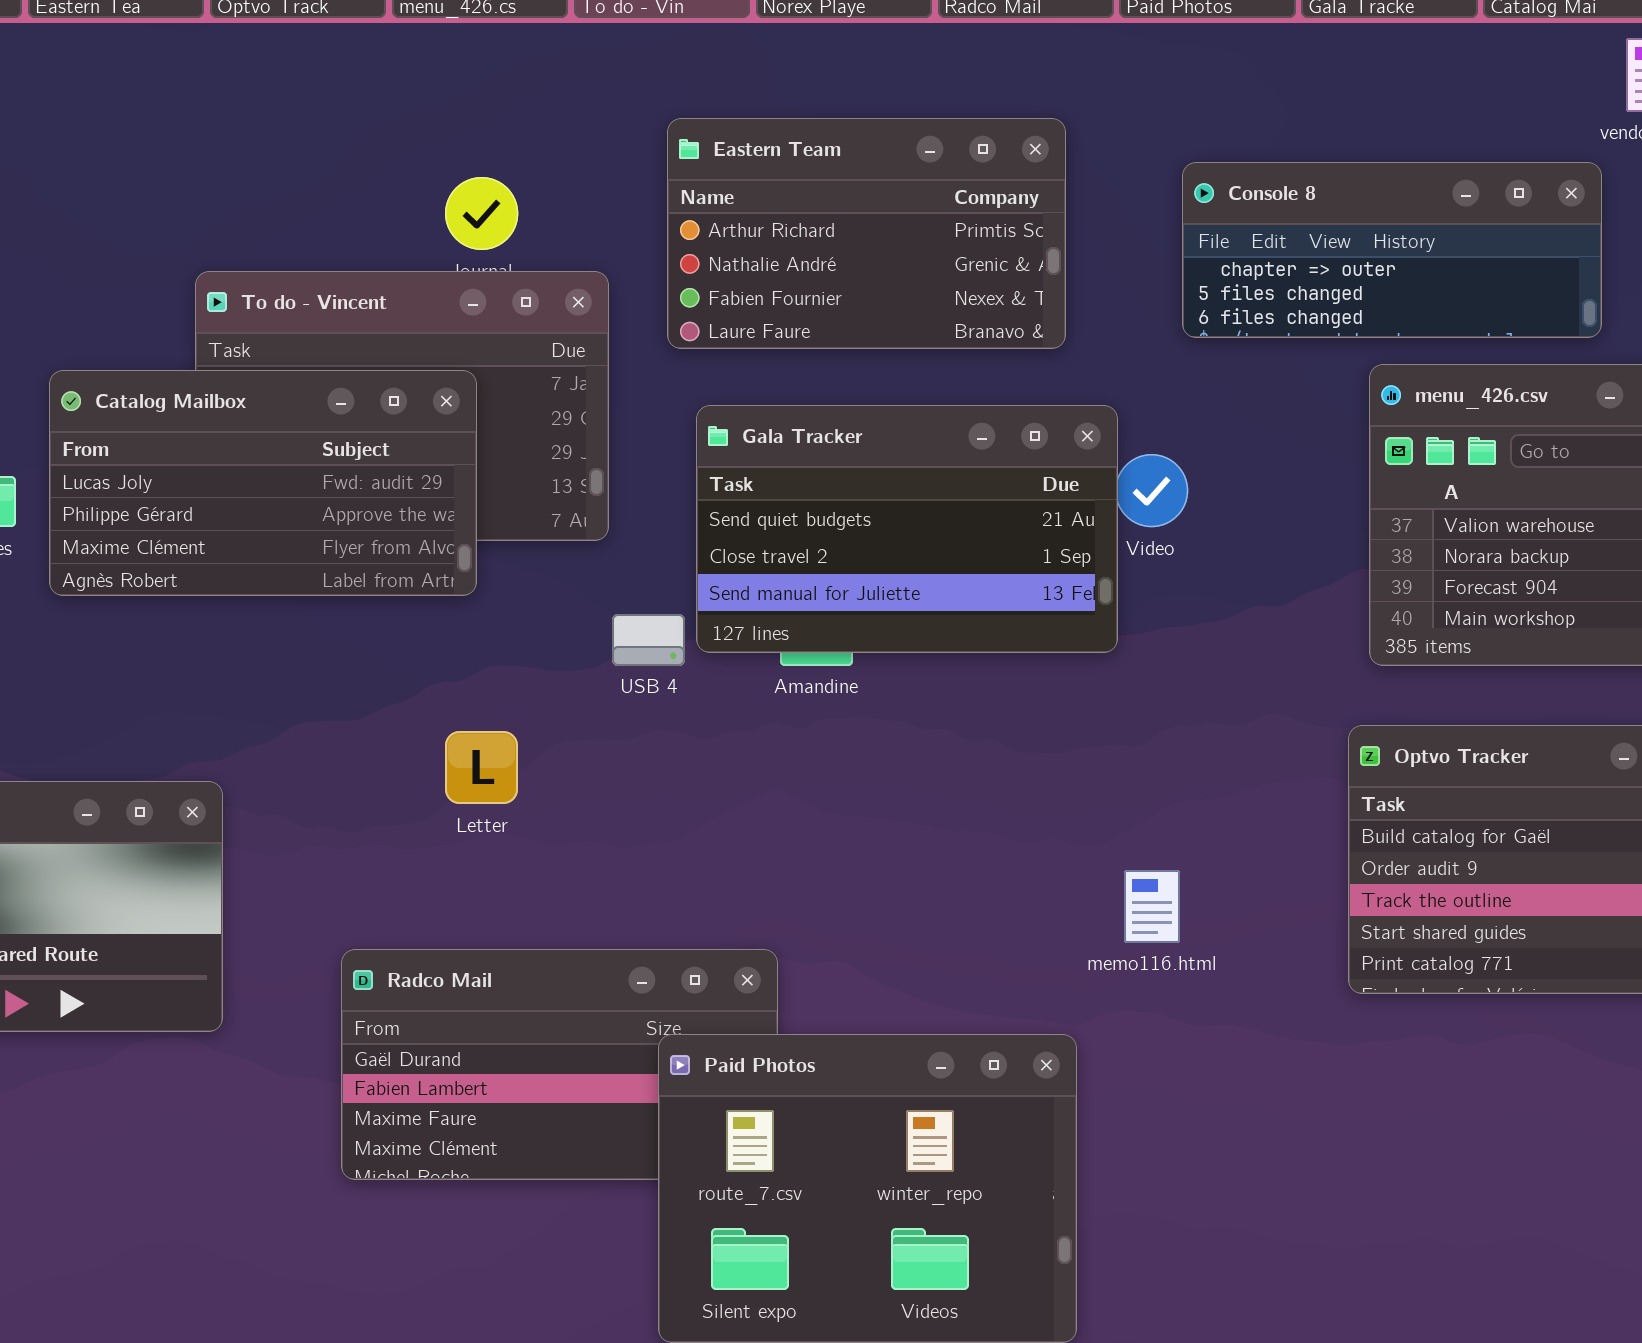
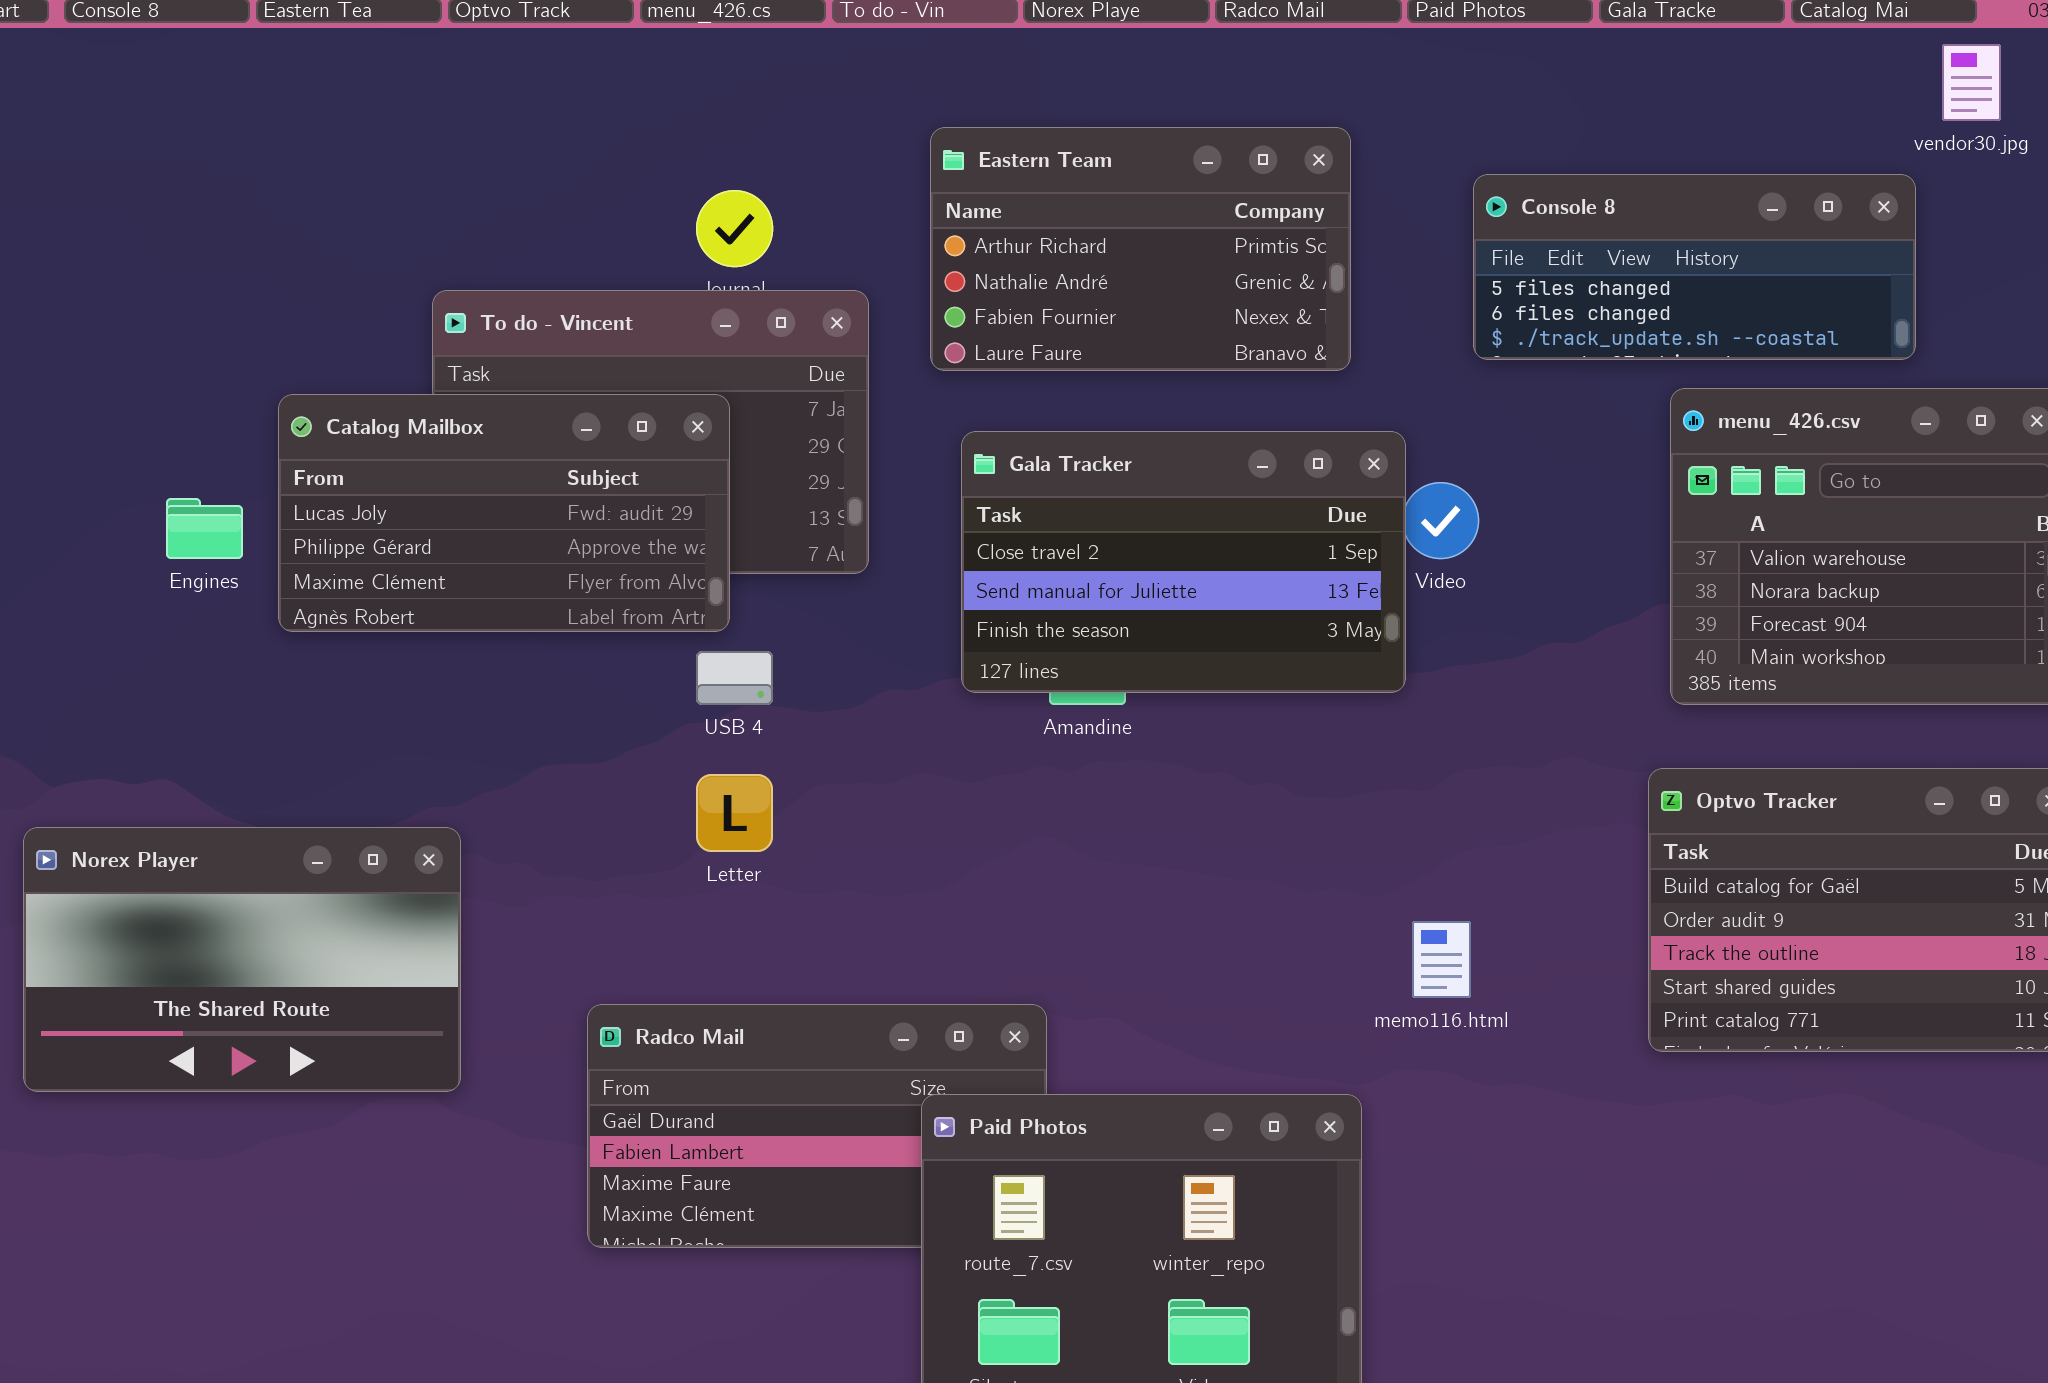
Console 8: [1182,162,1602,338] -> [1473,174,1916,360], scrolled down 1 row
Gala Tracker: [696,405,1118,653] -> [961,431,1406,693], scrolled down 1 row
USB 4: [612,614,685,666] -> [696,651,773,705], moved

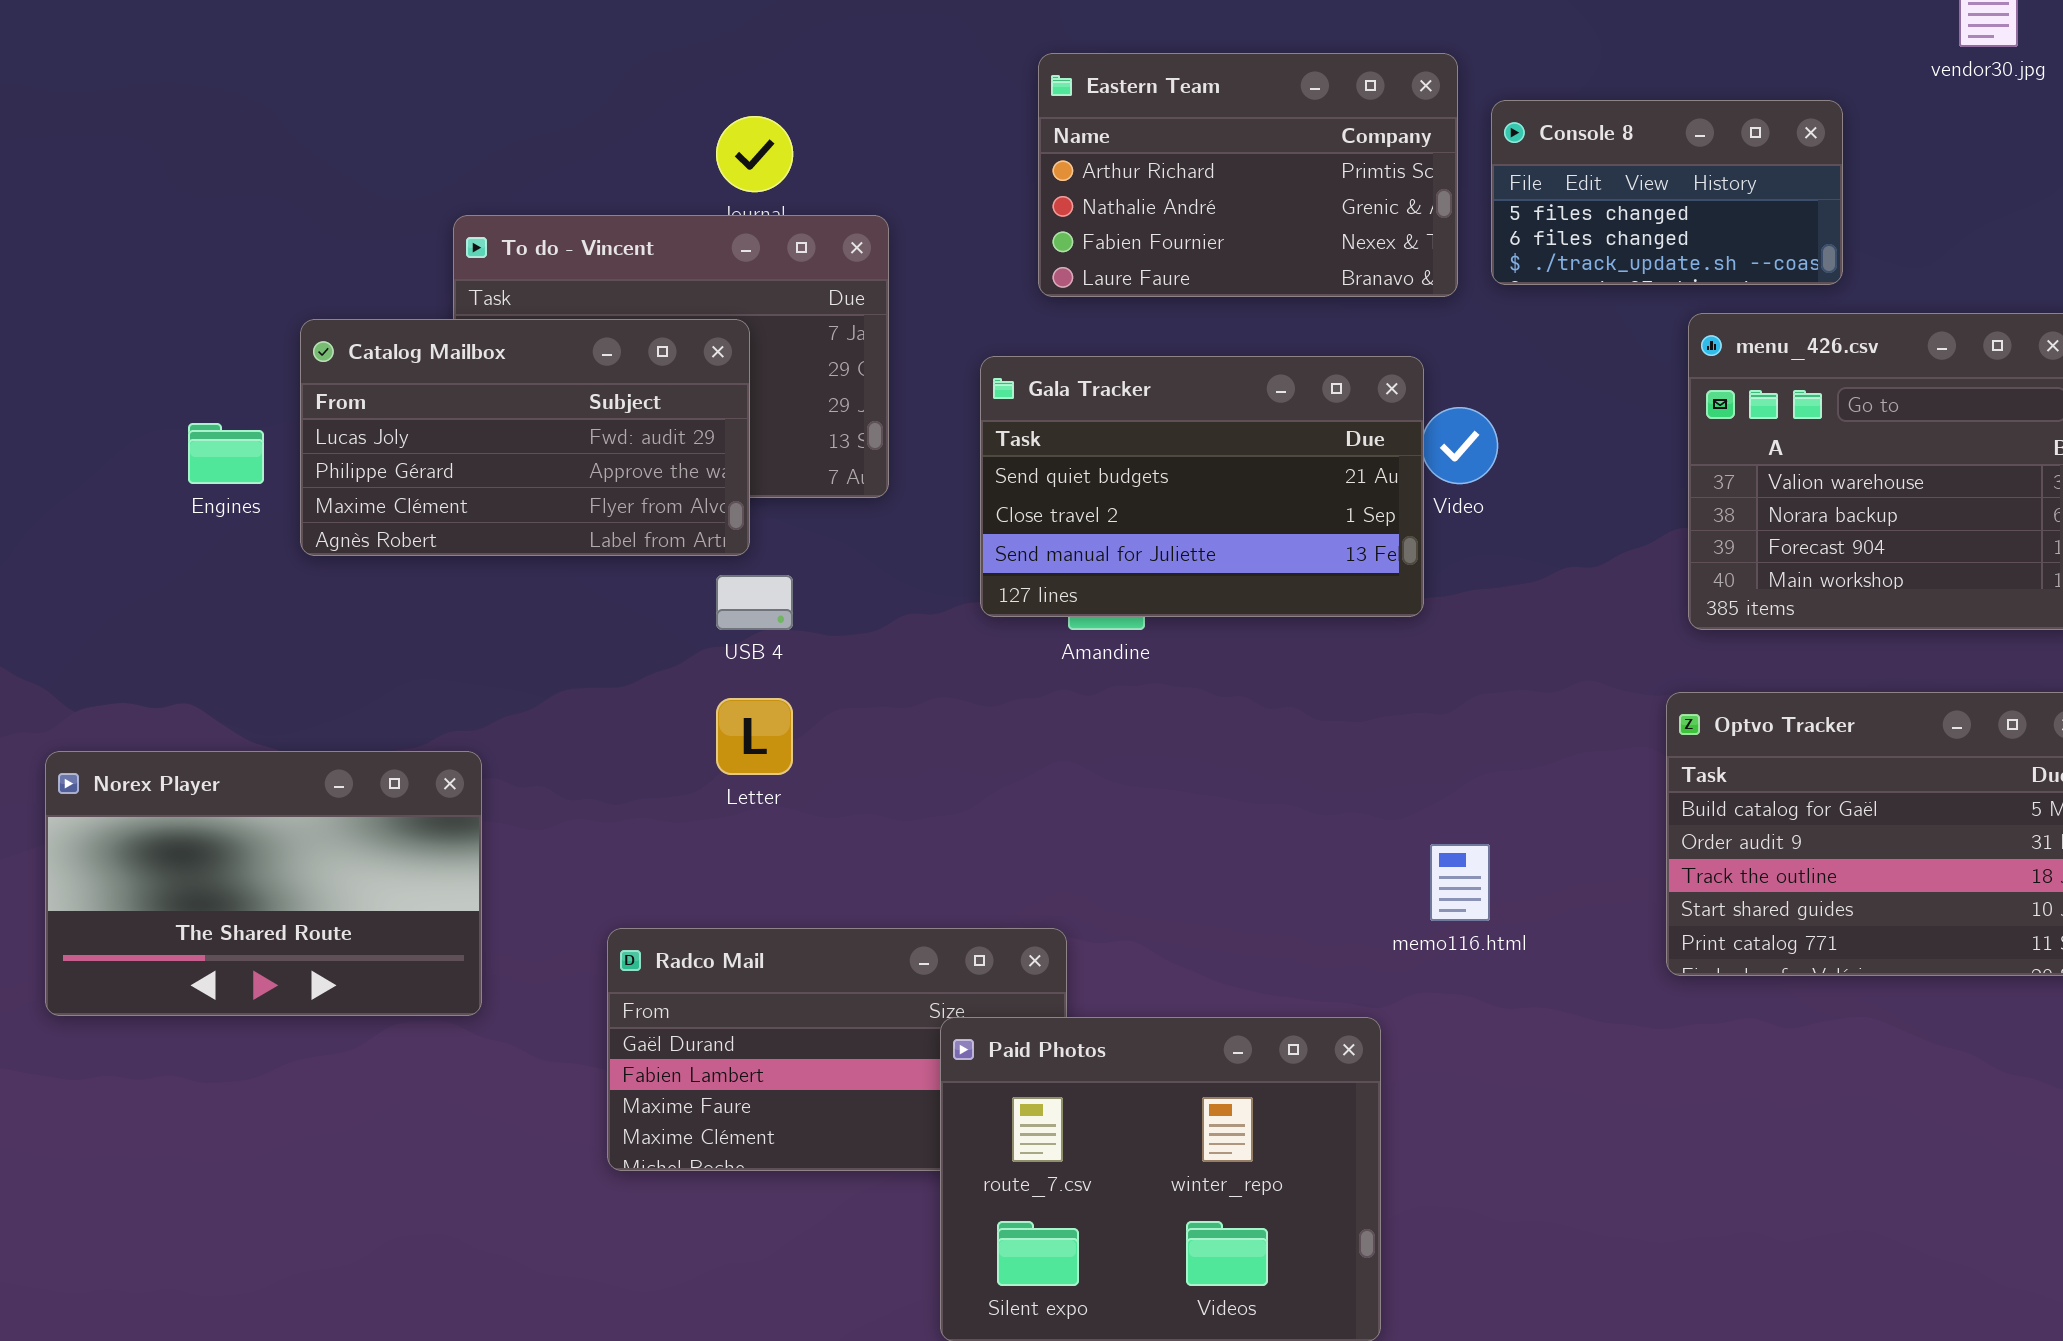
Eastern Team: [930,127,1351,371] -> [1038,53,1458,297], moved
Console 8: [1473,174,1916,360] -> [1491,100,1843,285], resized
Gala Tracker: [961,431,1406,693] -> [980,356,1424,617], scrolled up 1 row

